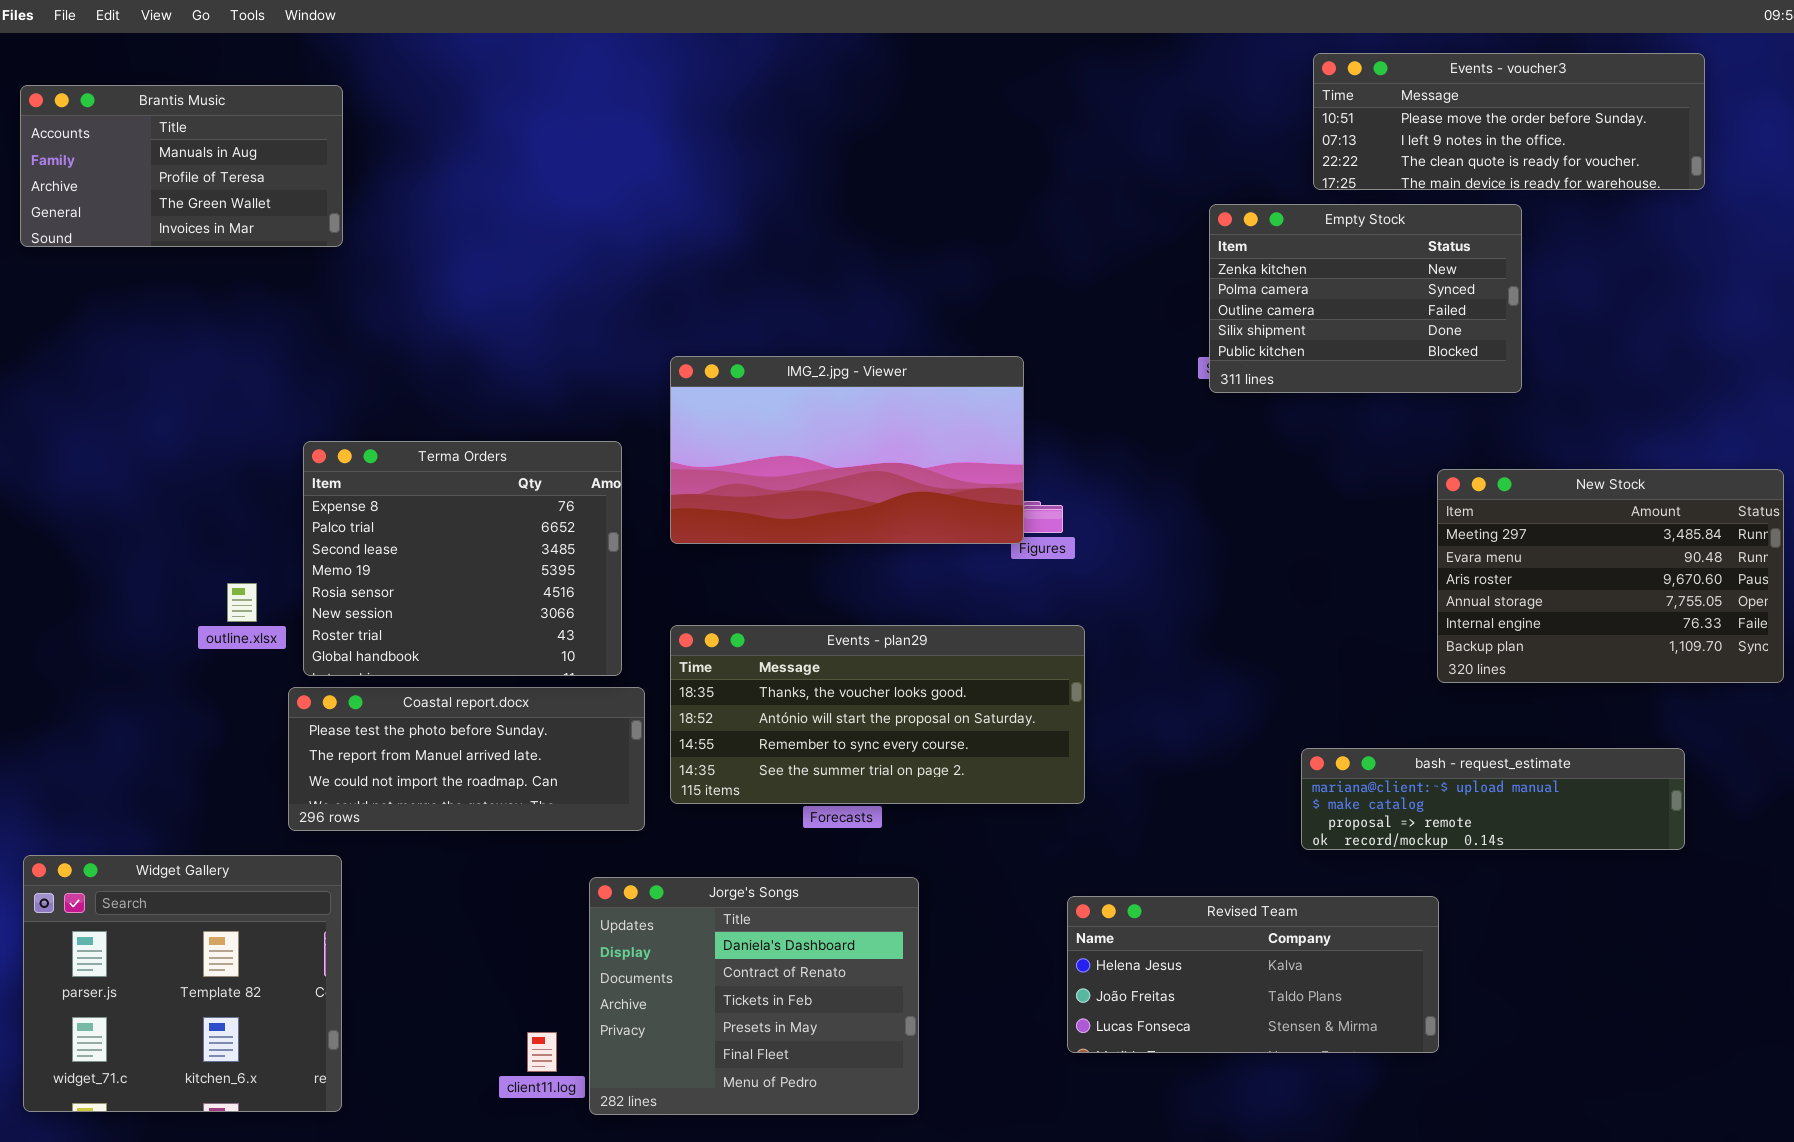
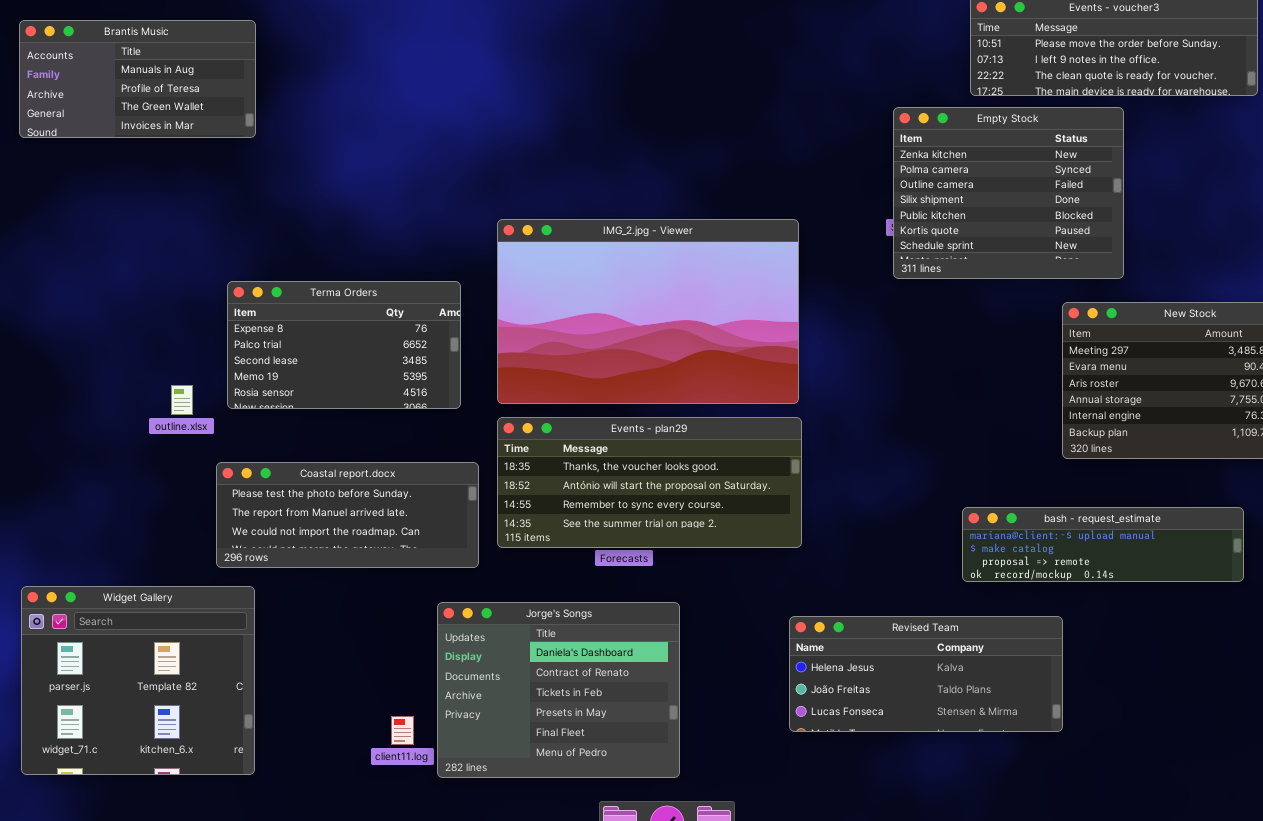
Empty Stock: [1209,204,1522,393] -> [893,107,1124,279], resized
IMG_2.jpg - Viewer: [670,356,1024,544] -> [497,219,799,404], resized
Terma Orders: [303,441,622,676] -> [227,281,461,409], resized

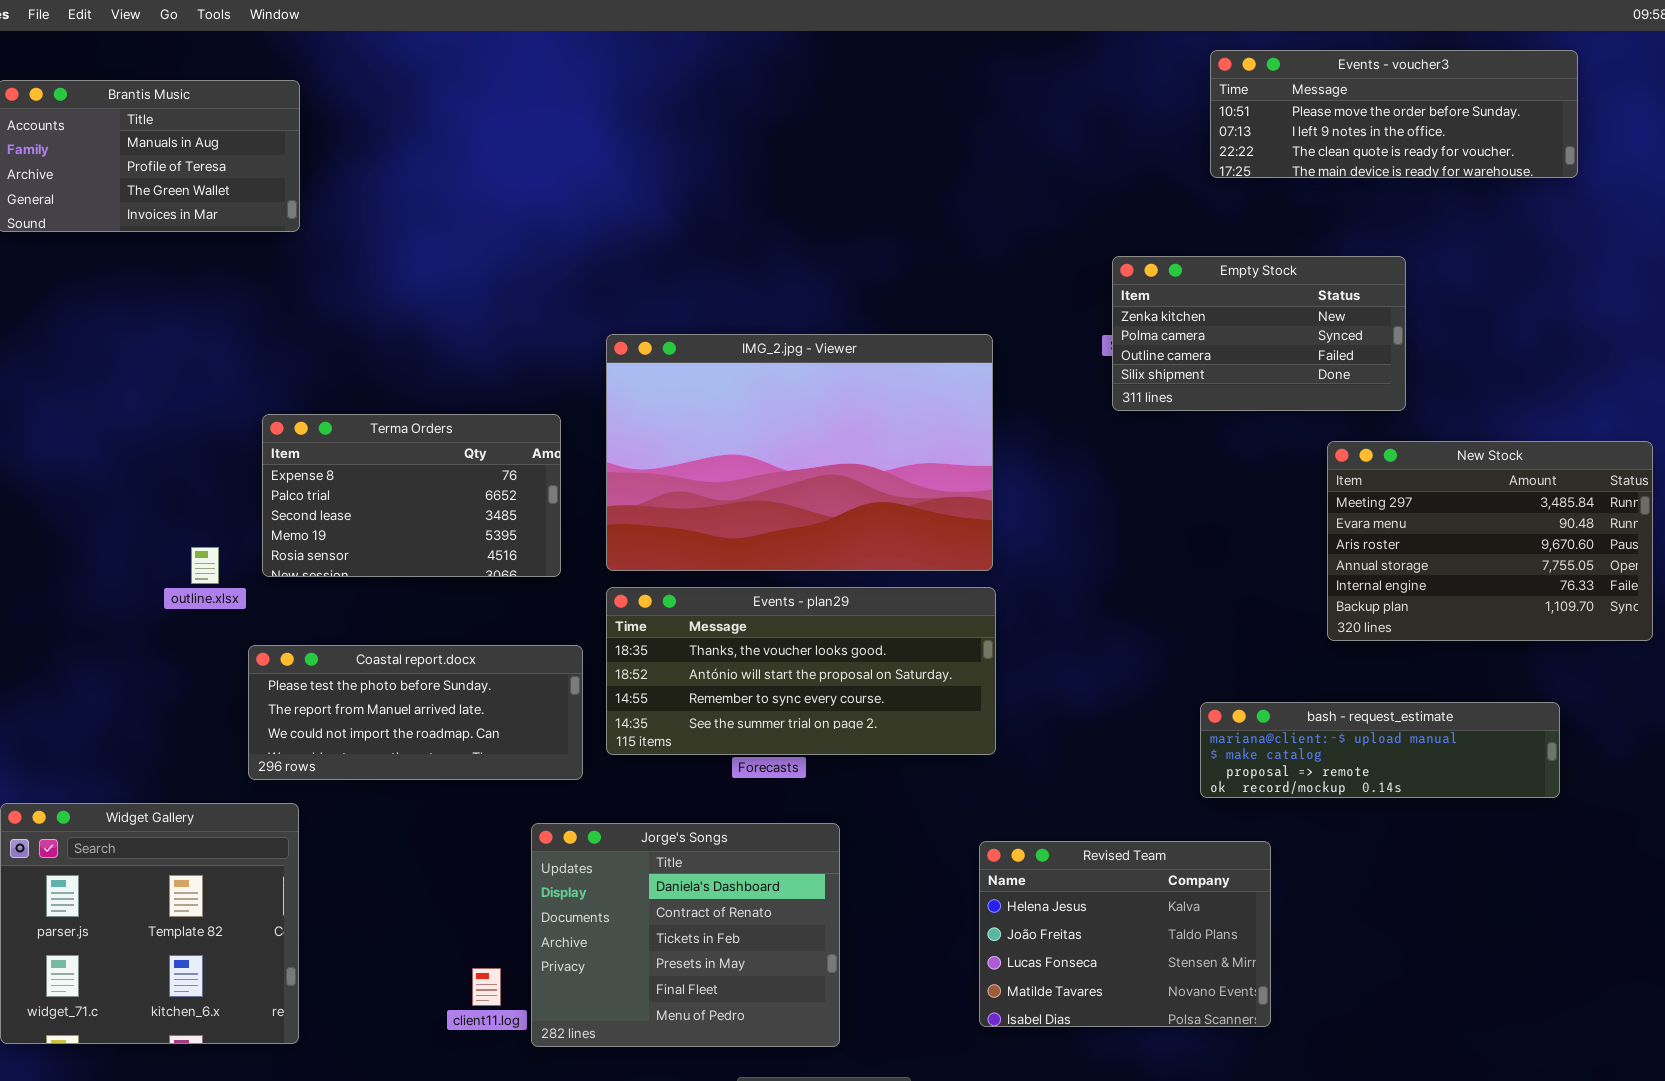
Empty Stock: [893,107,1124,279] -> [1112,256,1406,411], resized
Revised Team: [789,616,1063,732] -> [979,841,1271,1027], resized

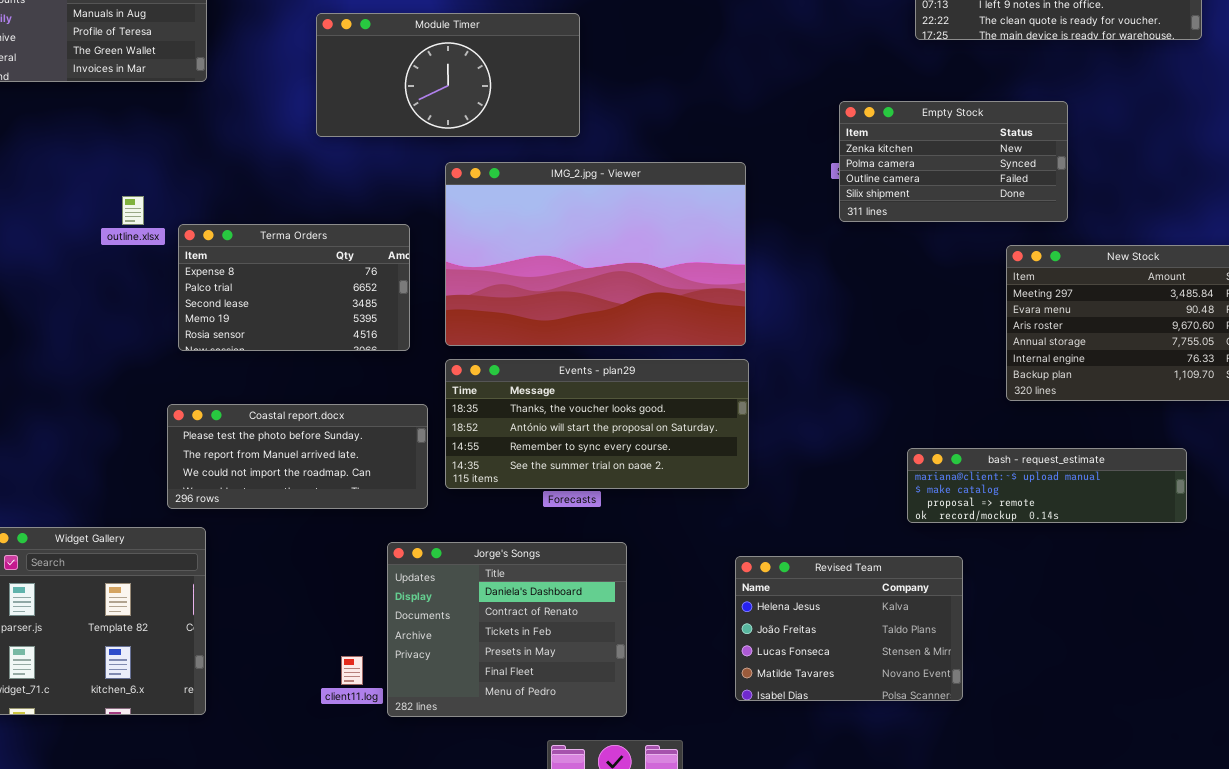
Module Timer: none -> [316,13,580,137], opened
outline.xlsx: [191,547,219,584] -> [122,196,144,225], moved

